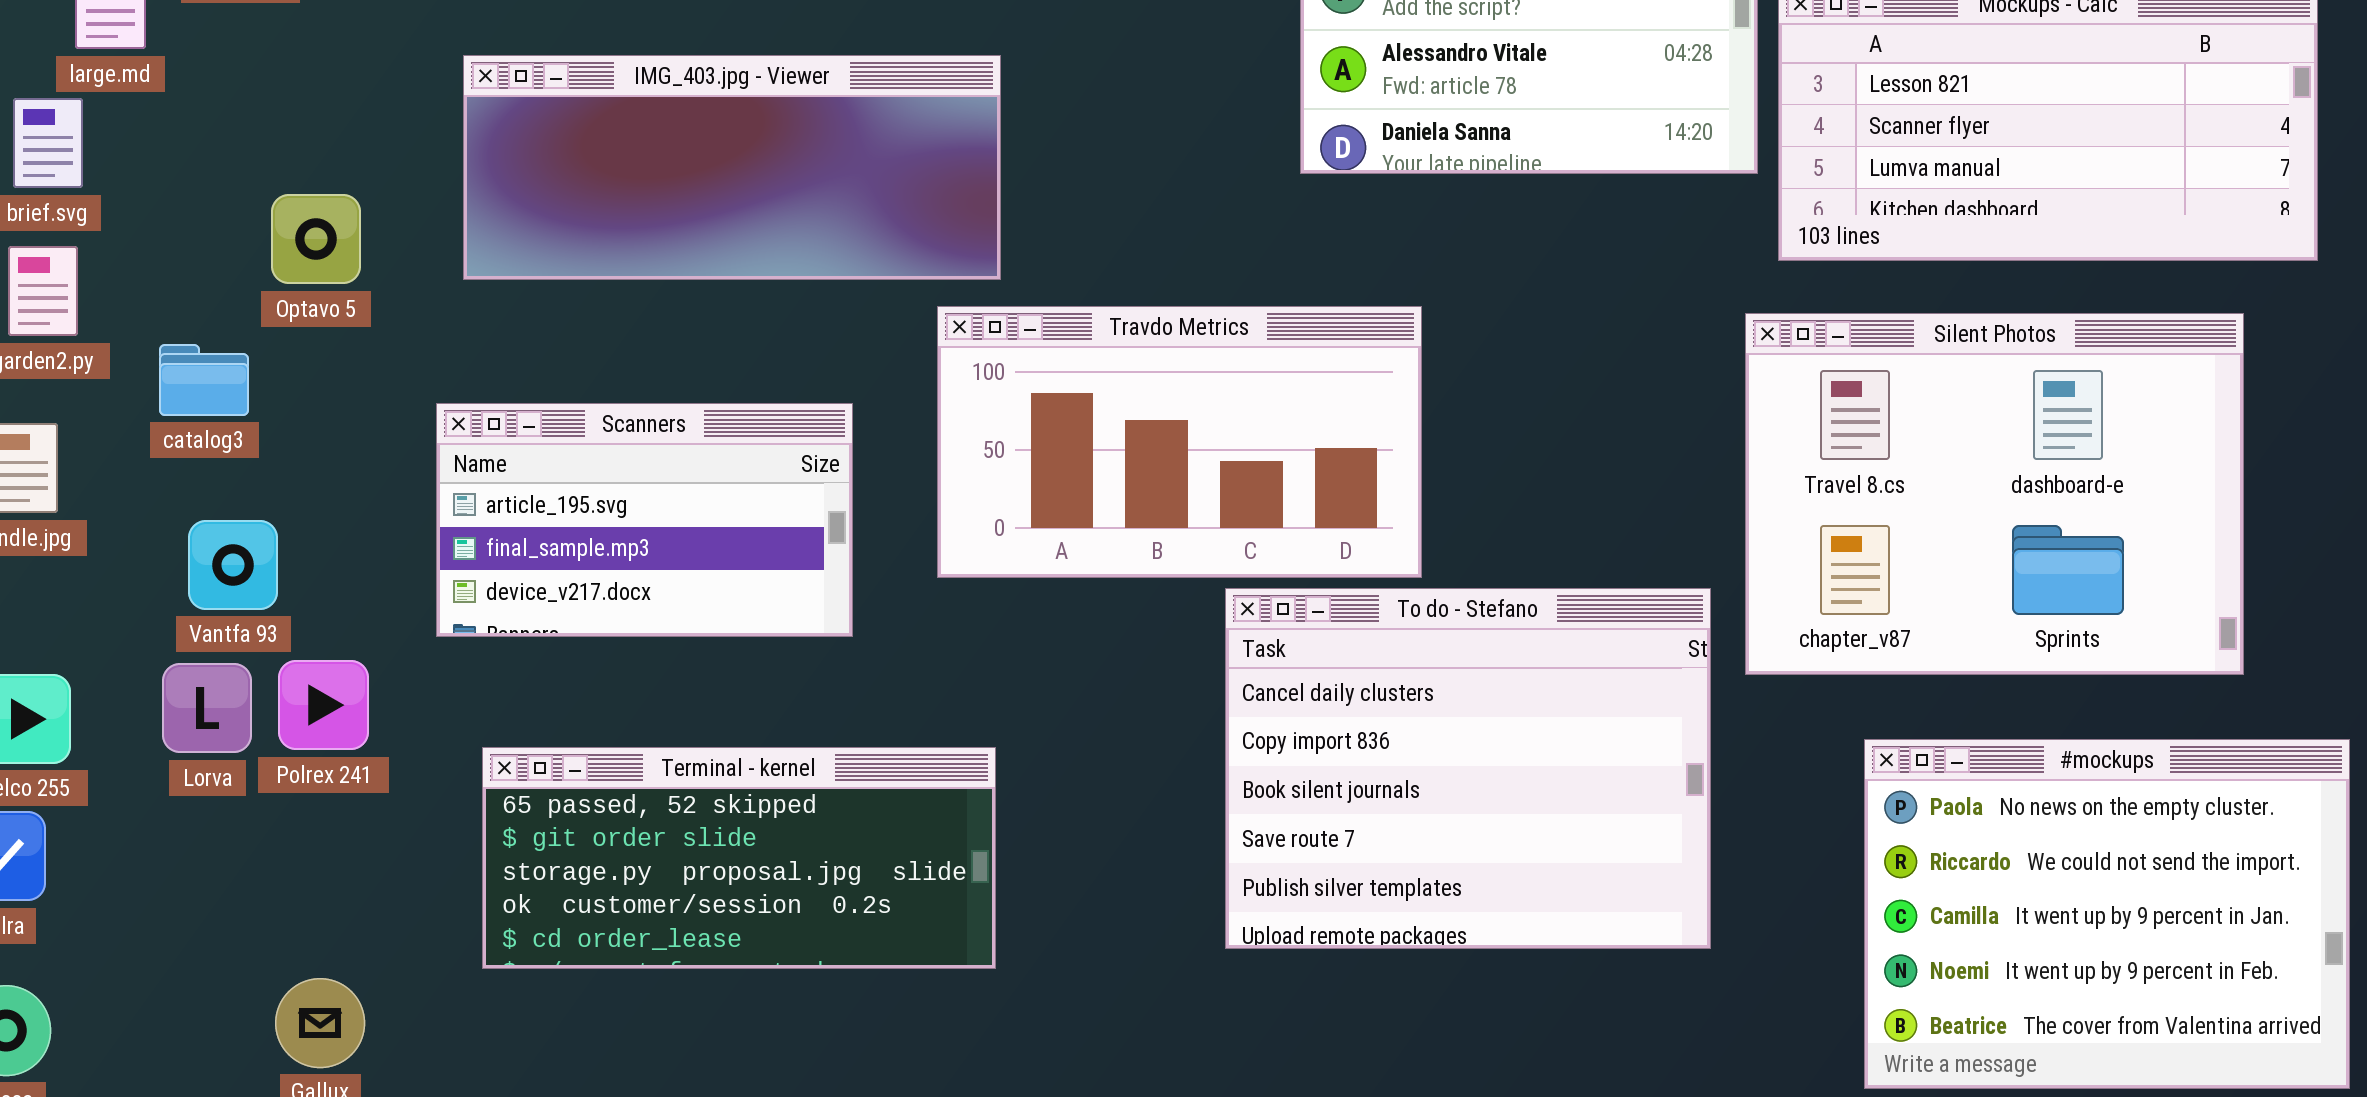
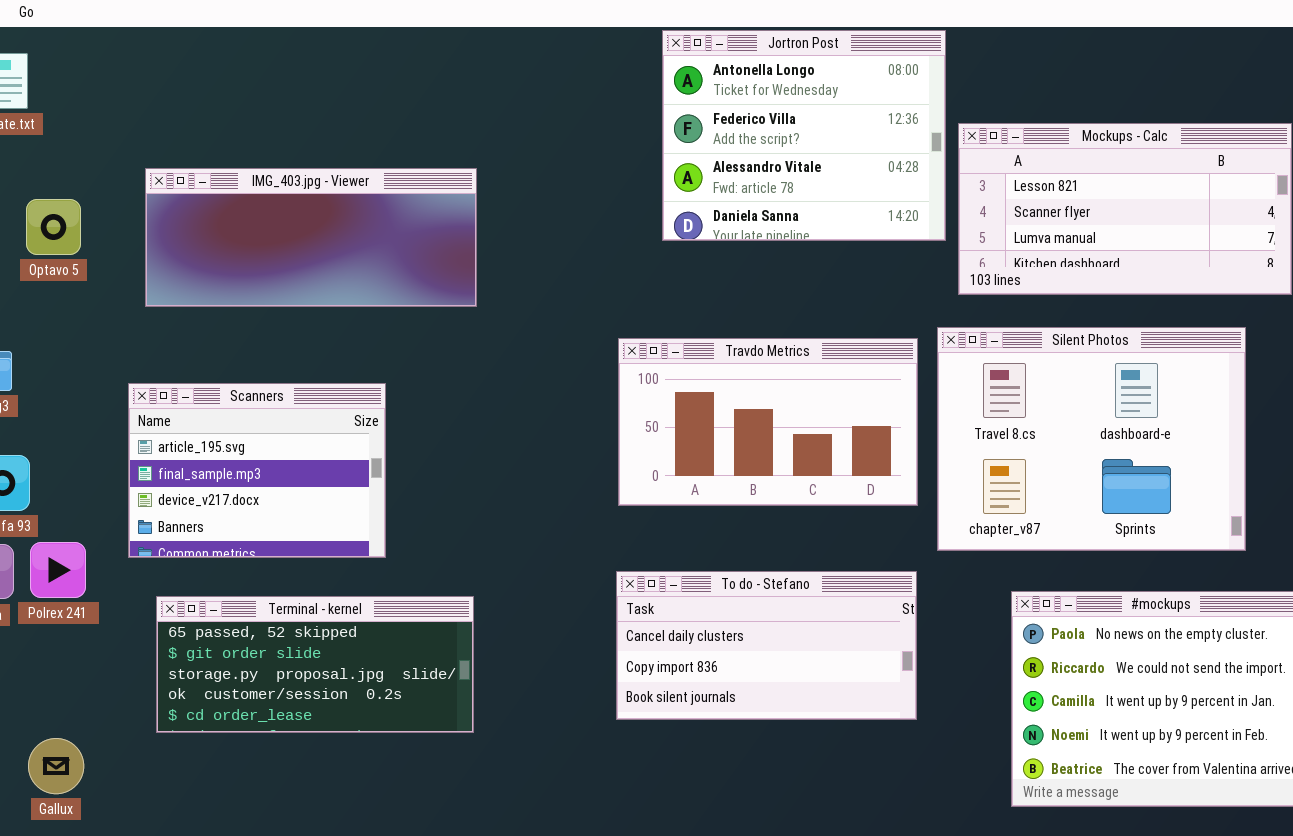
Optavo 5: [271,194,361,284] -> [26,199,81,255], moved
Travdo Metrics: [937,306,1422,578] -> [618,338,918,506], moved
Scanners: [436,403,853,637] -> [128,383,386,558], resized
To do - Stefano: [1225,588,1711,949] -> [616,571,917,720], resized

